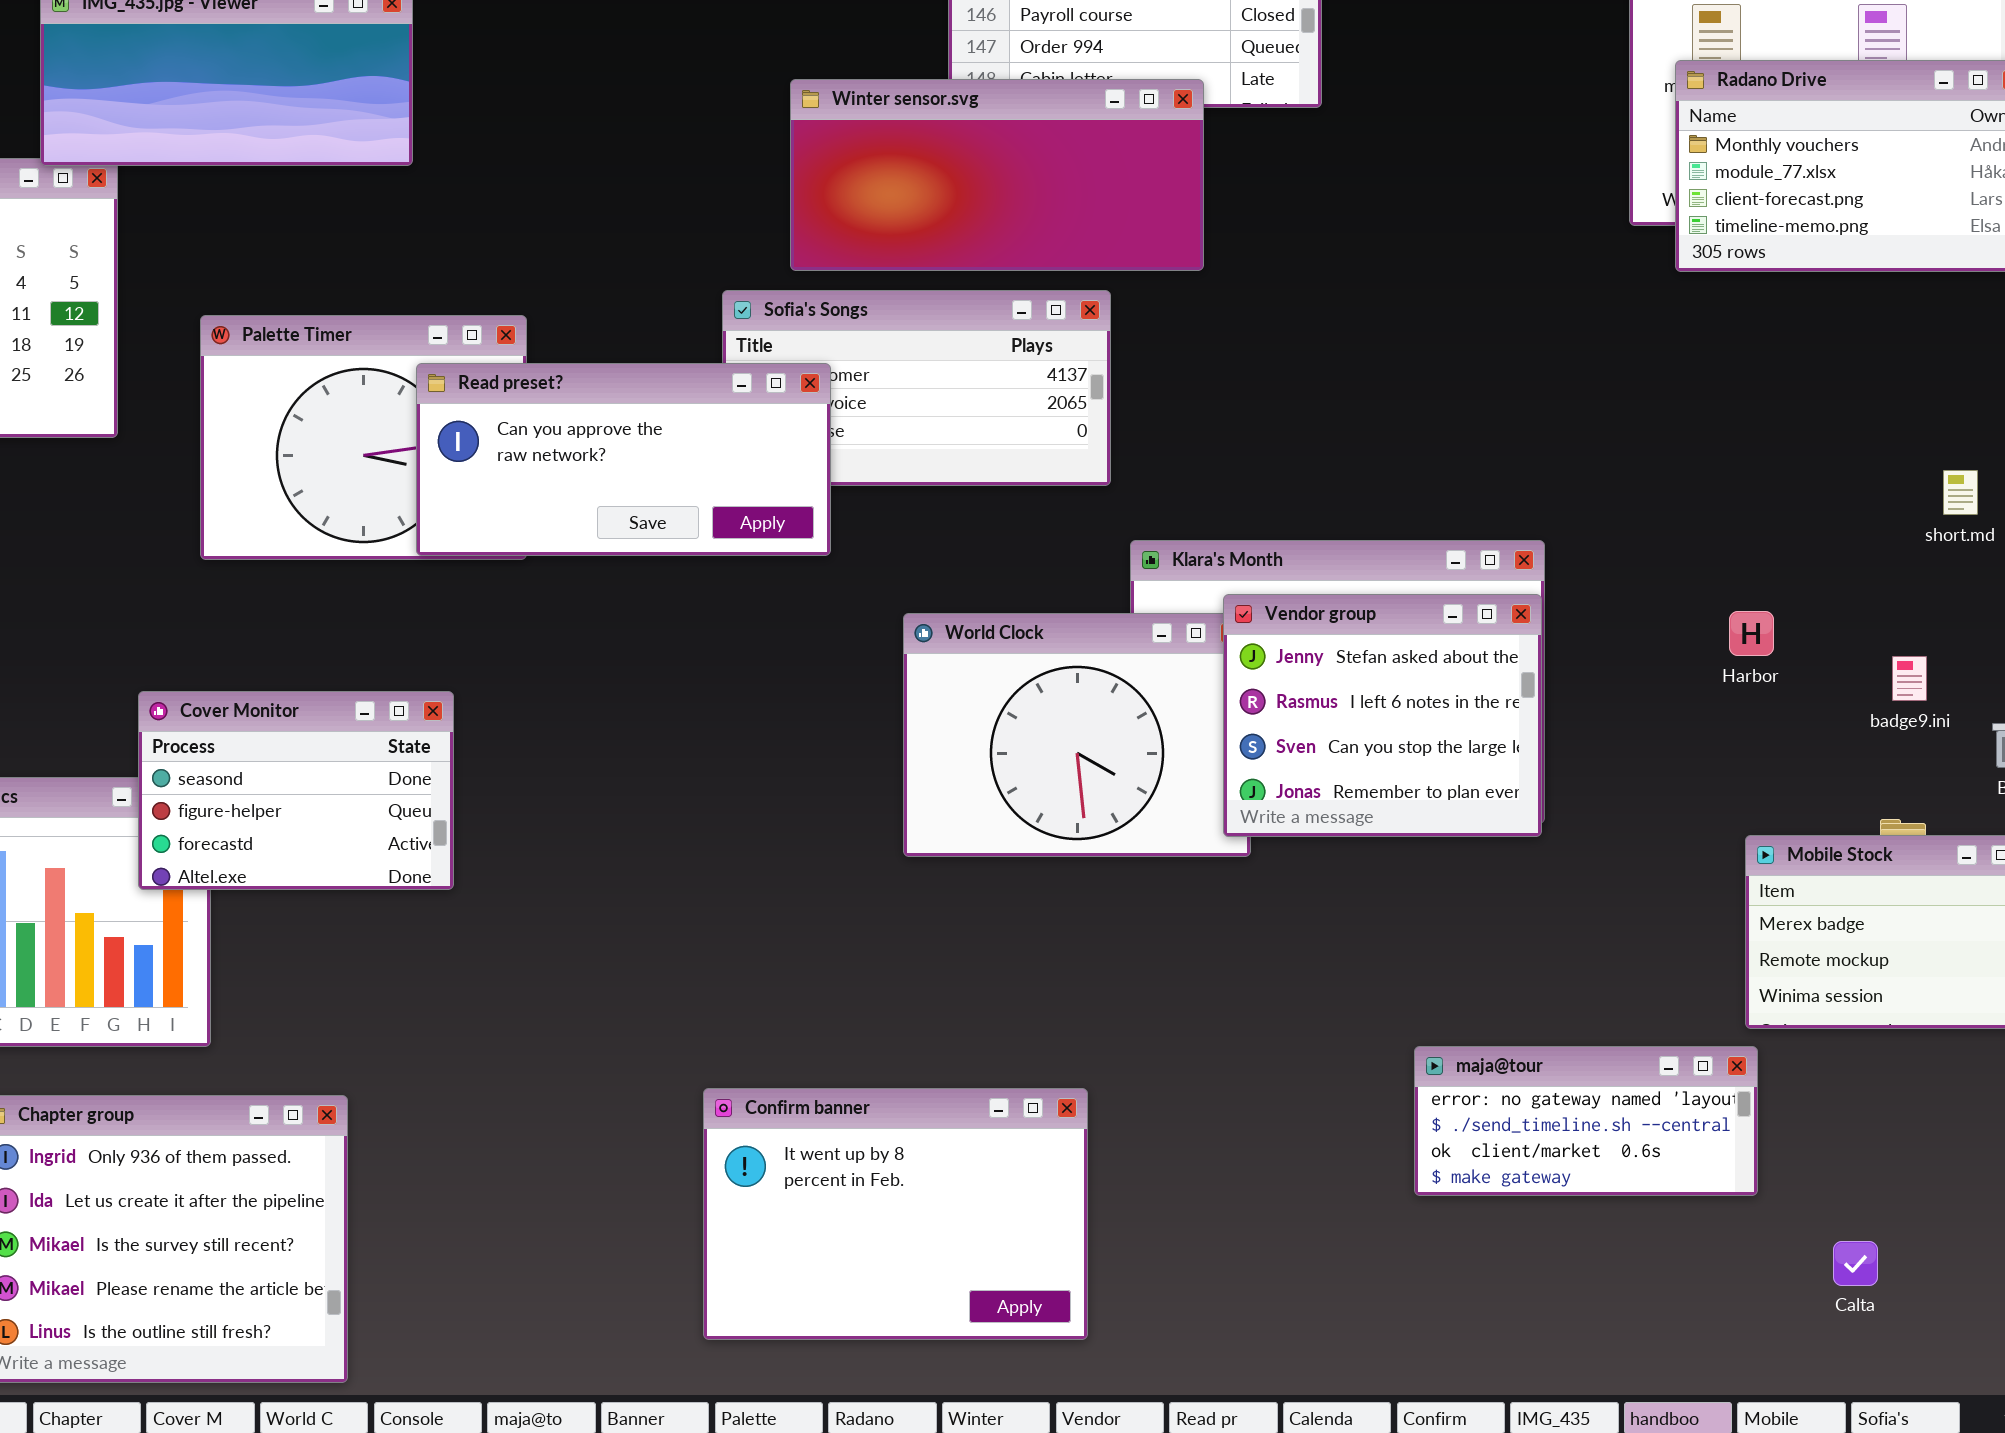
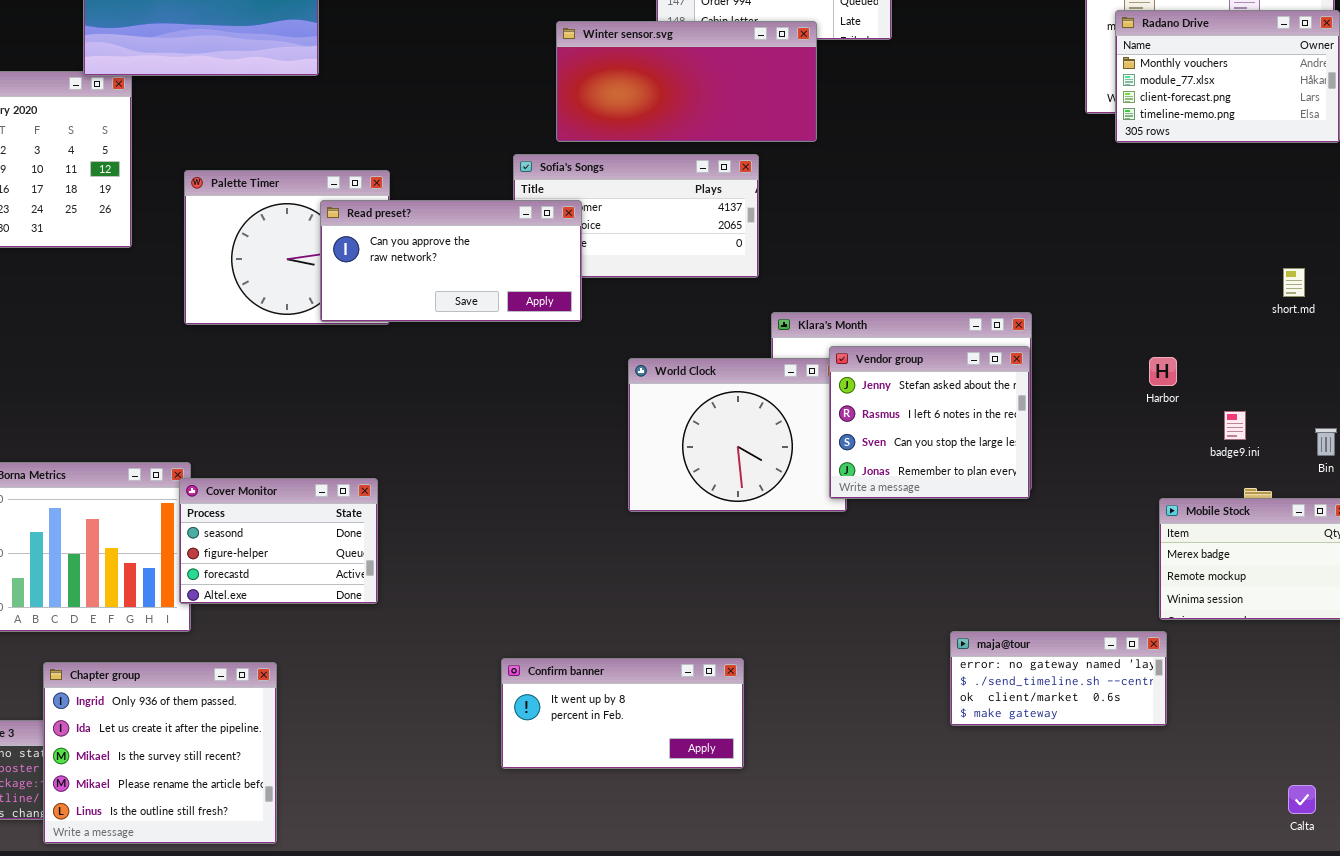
badge9.ini: [1892,656,1927,701] -> [1224,411,1246,440], moved
Cover Monitor: [138,691,454,890] -> [179,478,378,604], moved
Confirm banner: [703,1088,1088,1340] -> [501,658,744,769], resized
Calta: [1833,1241,1878,1286] -> [1288,785,1316,814], moved

